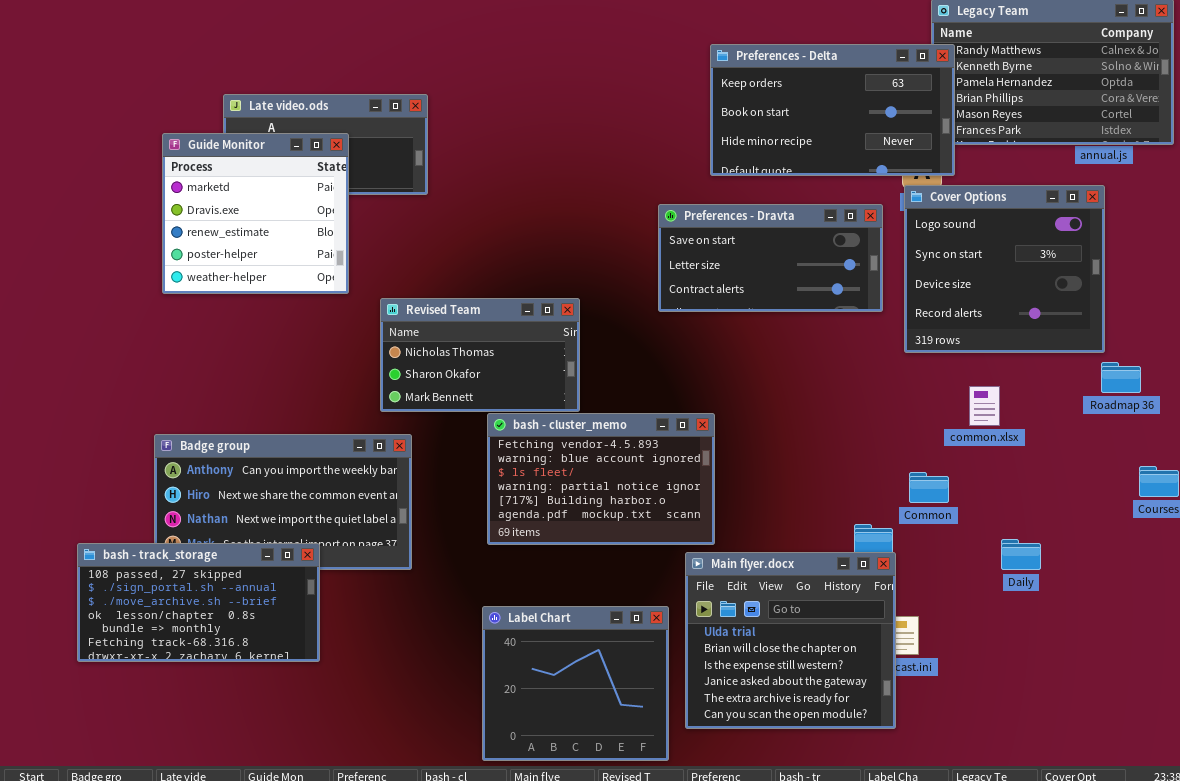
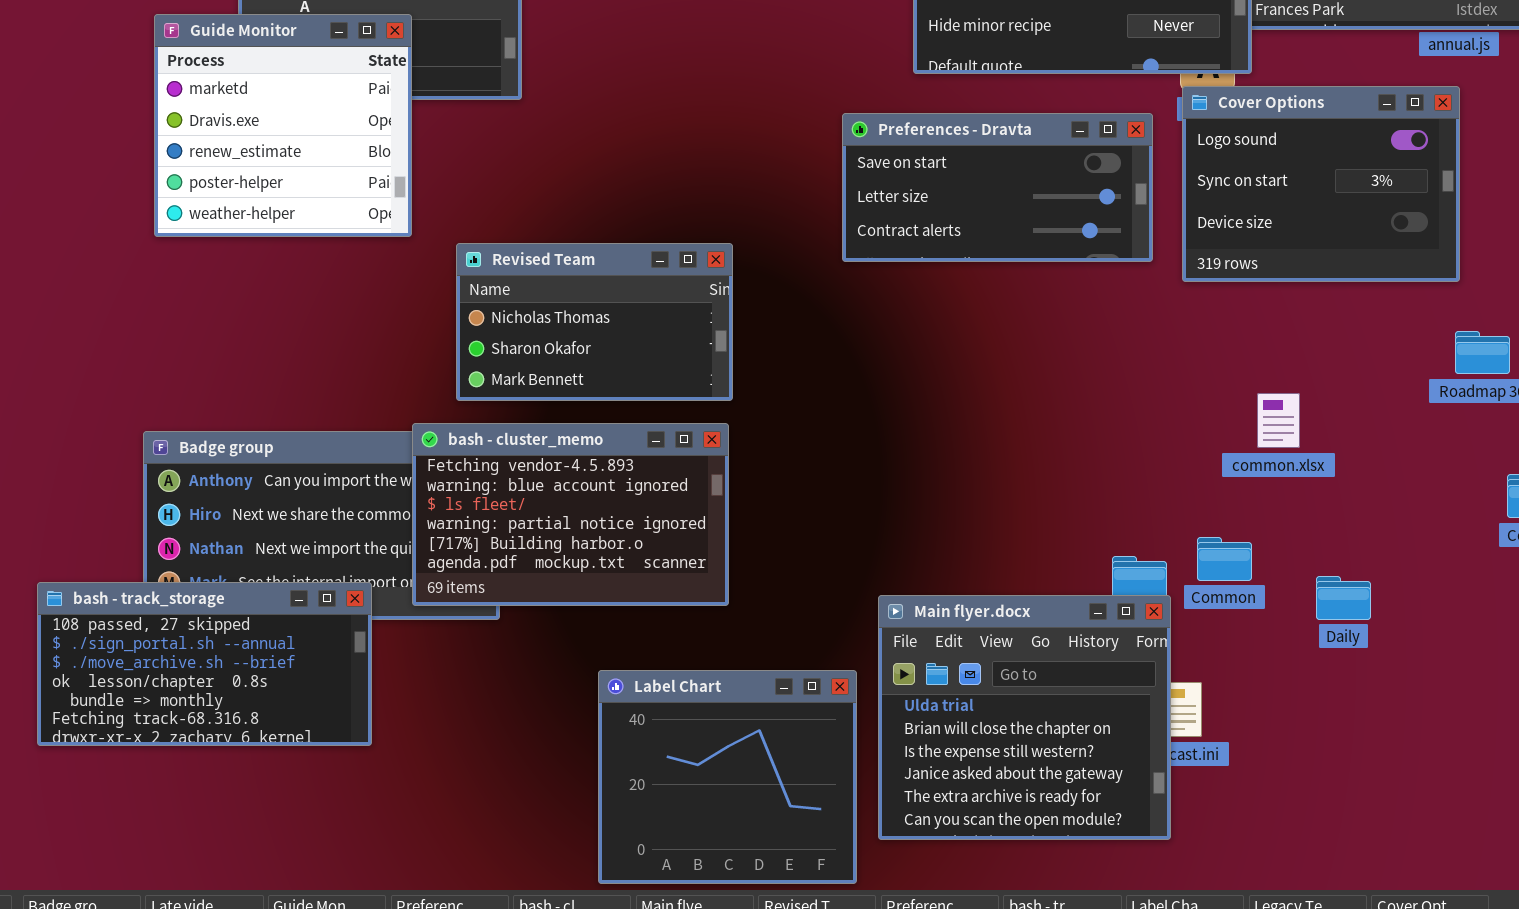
Cover Options: [904,185,1105,353] -> [1182,86,1460,282], resized
common.xlsx: [969,386,1000,426] -> [1257,393,1300,448], moved
bash - cluster_memo: [487,413,715,545] -> [412,423,729,606], moved
Common: [909,472,949,503] -> [1197,537,1252,581], moved

